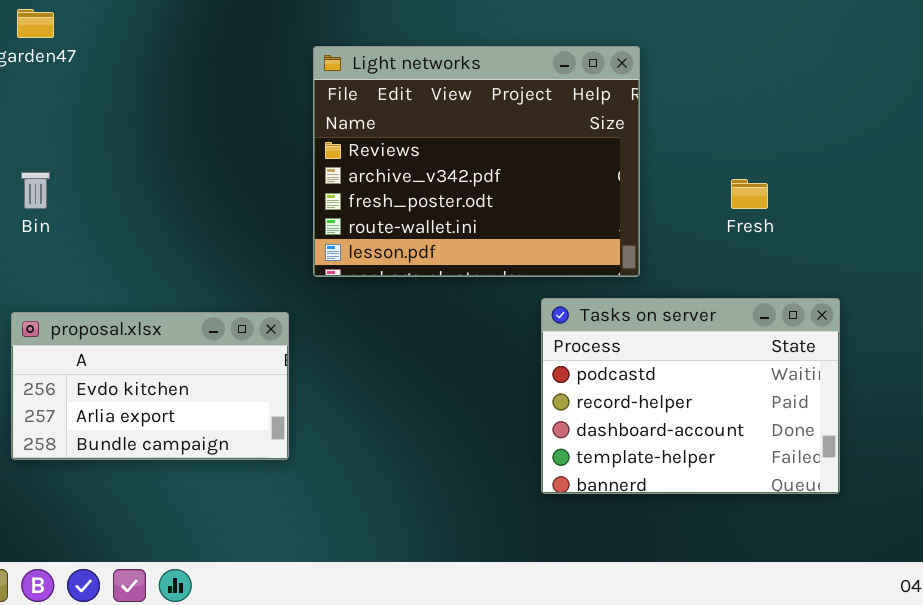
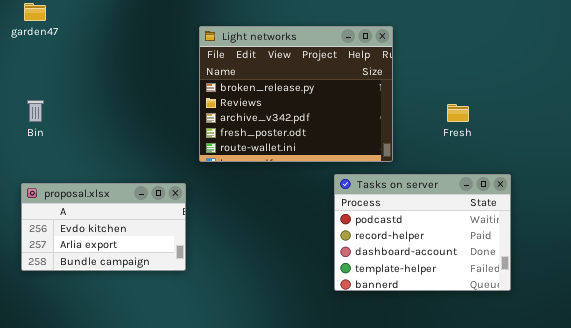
Light networks: [313,46,640,277] -> [199,26,393,162], scrolled up 1 row

